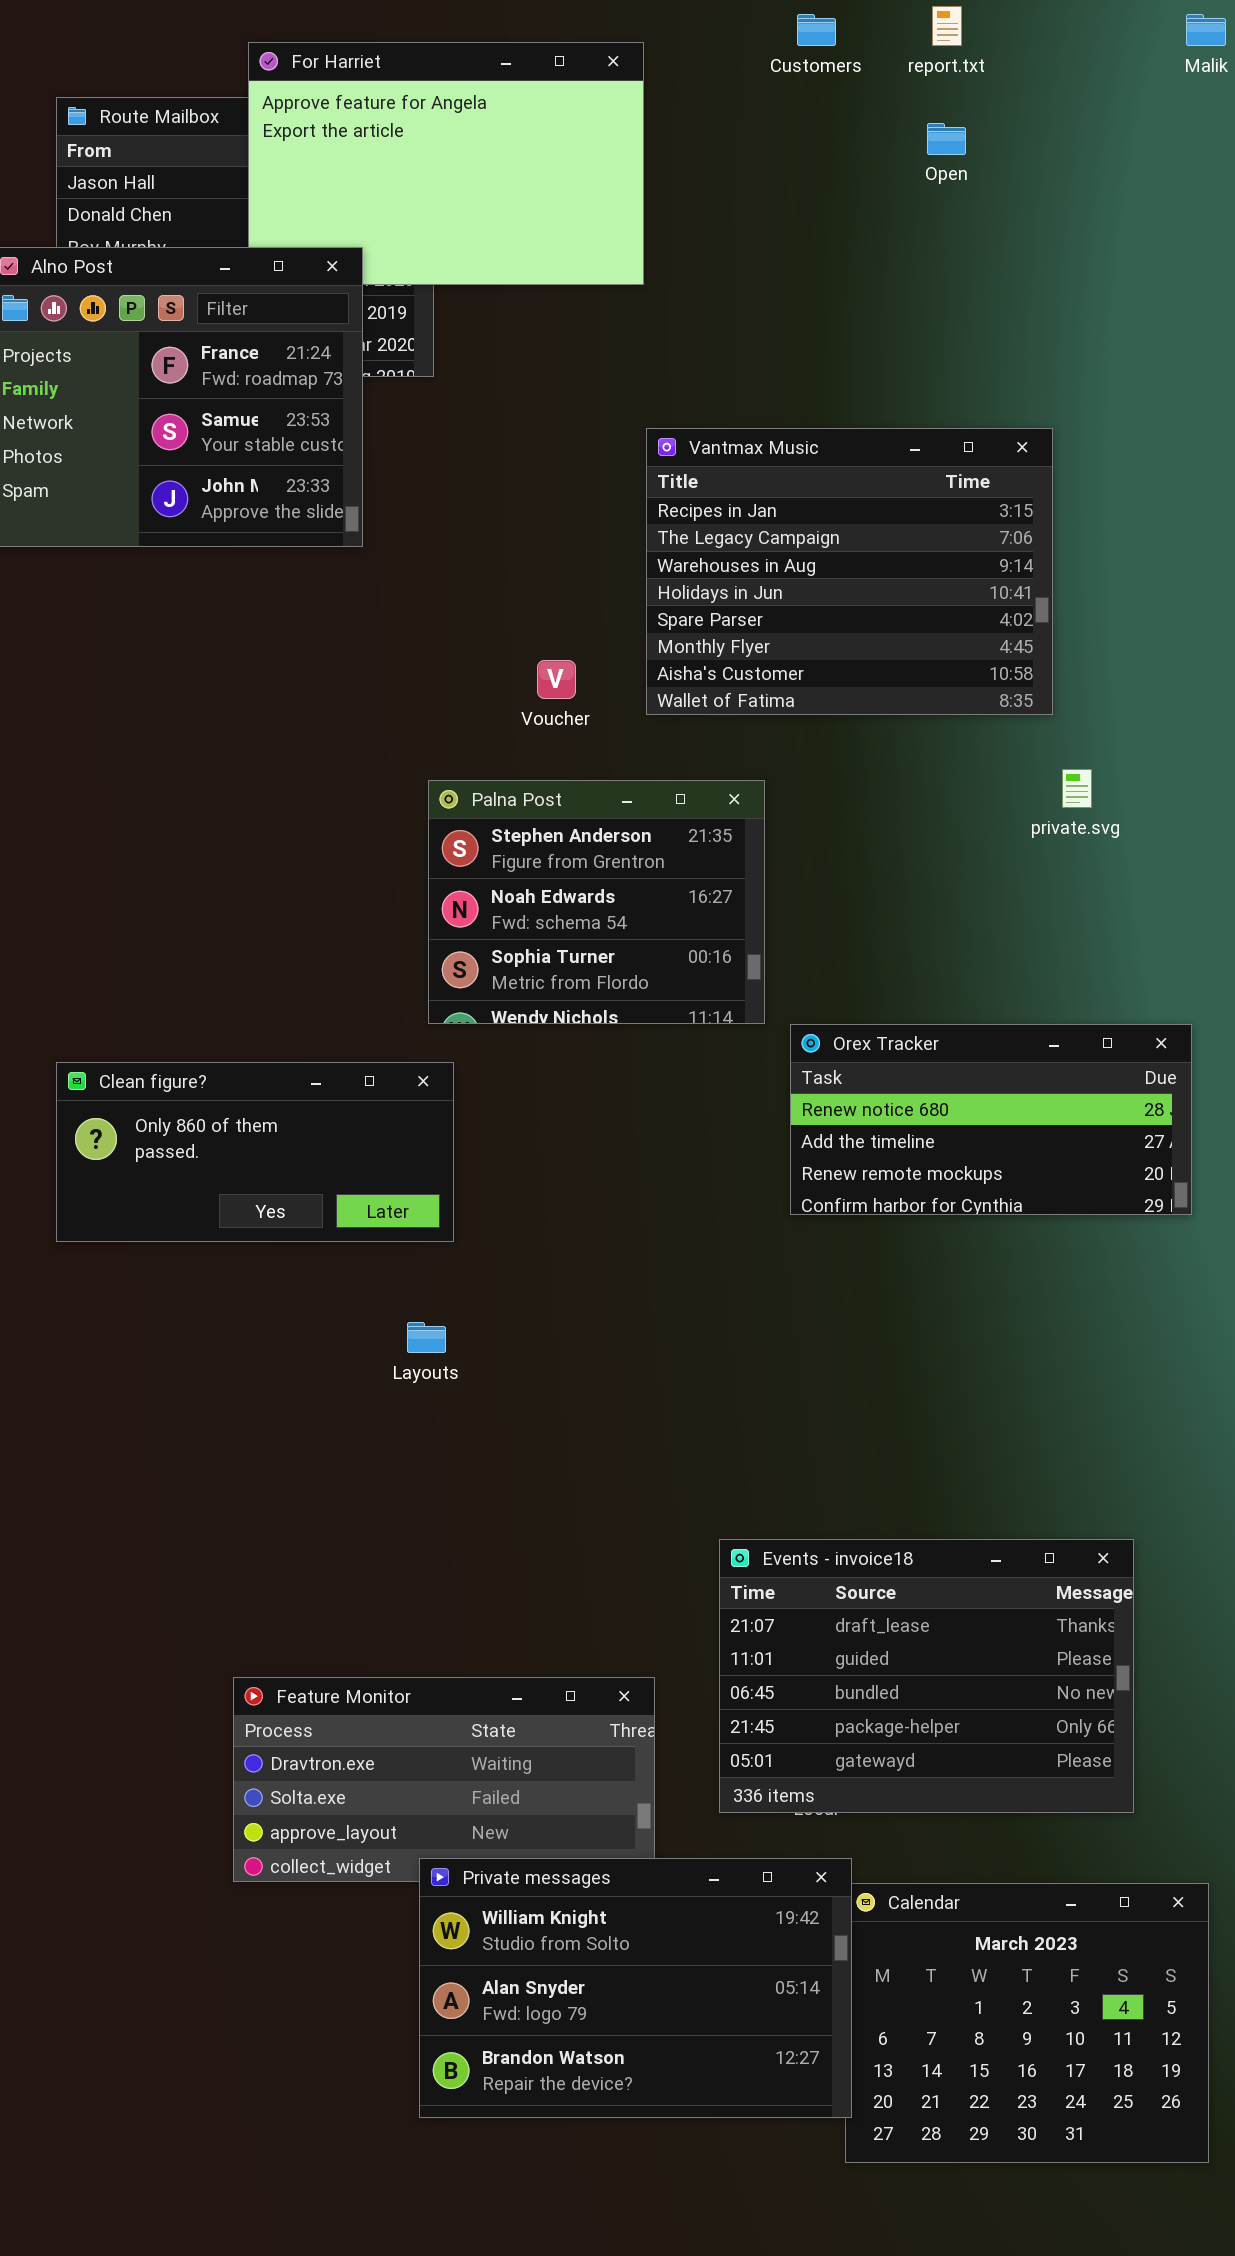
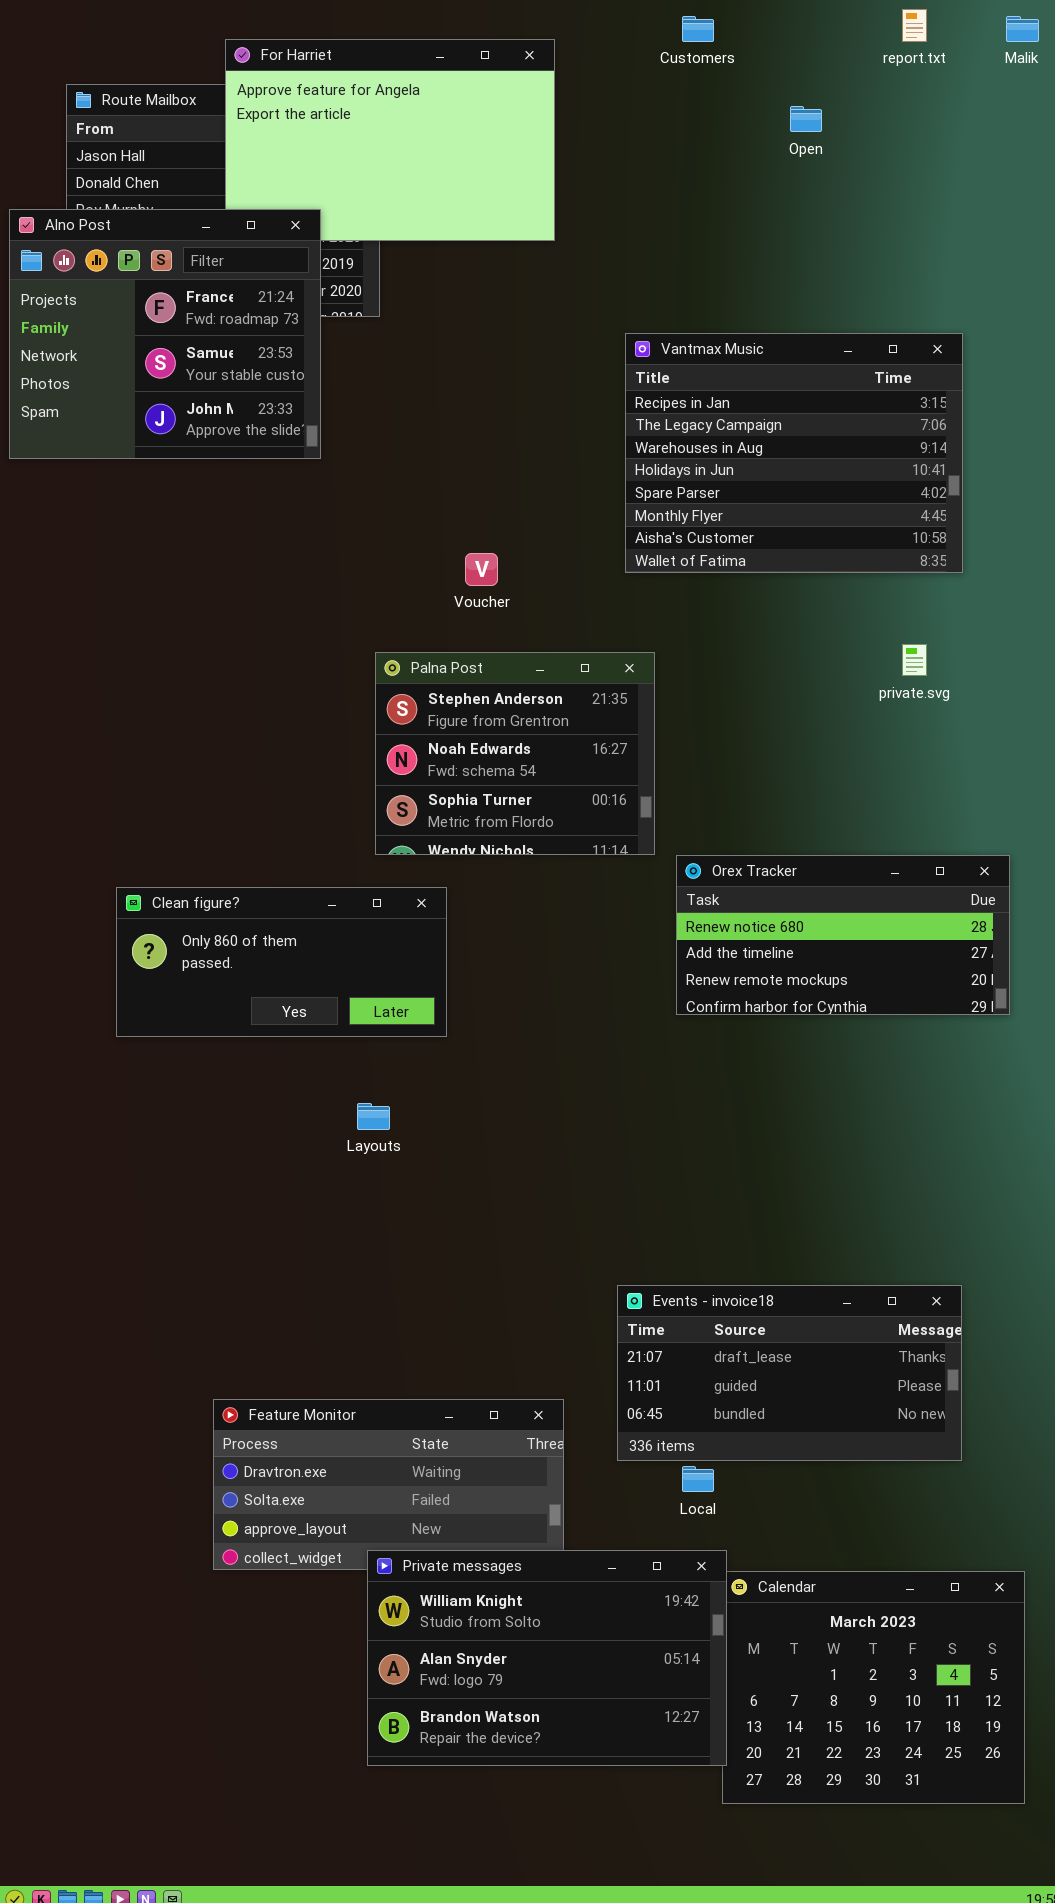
report.txt: [932,6,962,46] -> [902,9,927,42], moved
Vantmax Music: [646,428,1053,715] -> [625,333,963,573], moved
Clean figure?: [56,1062,454,1242] -> [116,887,447,1037], moved
Events - invoice18: [719,1539,1134,1813] -> [617,1285,962,1461], resized

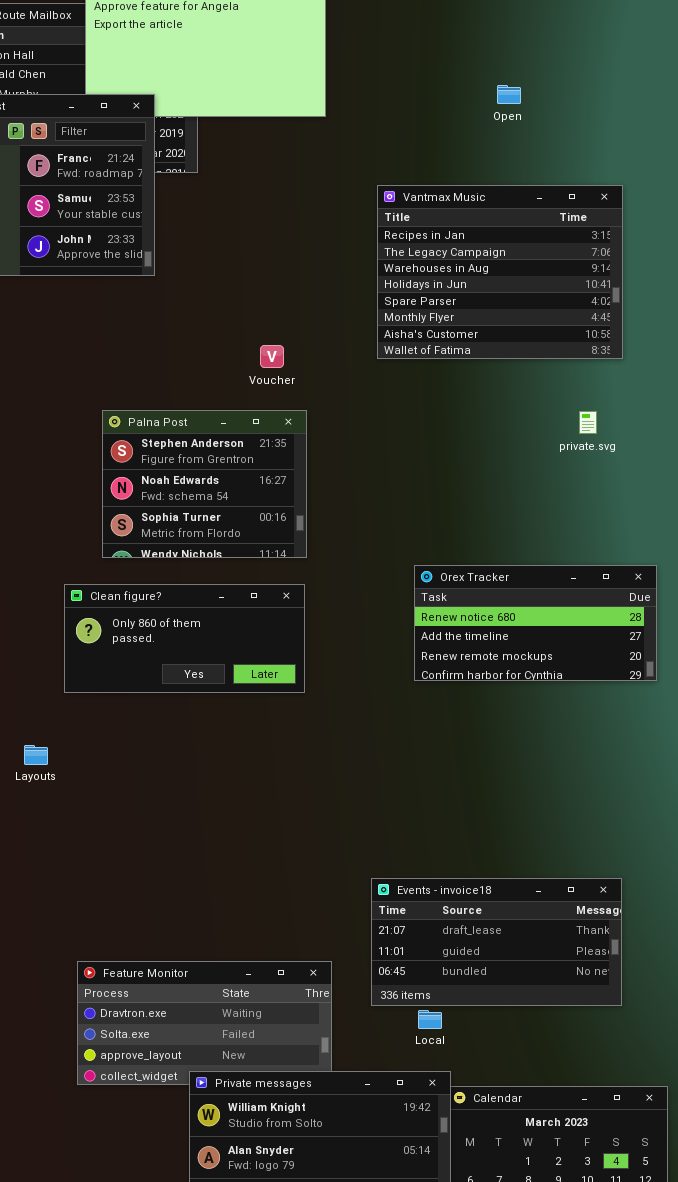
Open: [790,106,822,132] -> [497,85,521,104], moved
Palna Post: [375,652,655,855] -> [102,410,307,558], moved
Clean figure?: [116,887,447,1037] -> [64,584,305,693], moved
Layouts: [357,1103,390,1130] -> [24,745,48,765], moved

